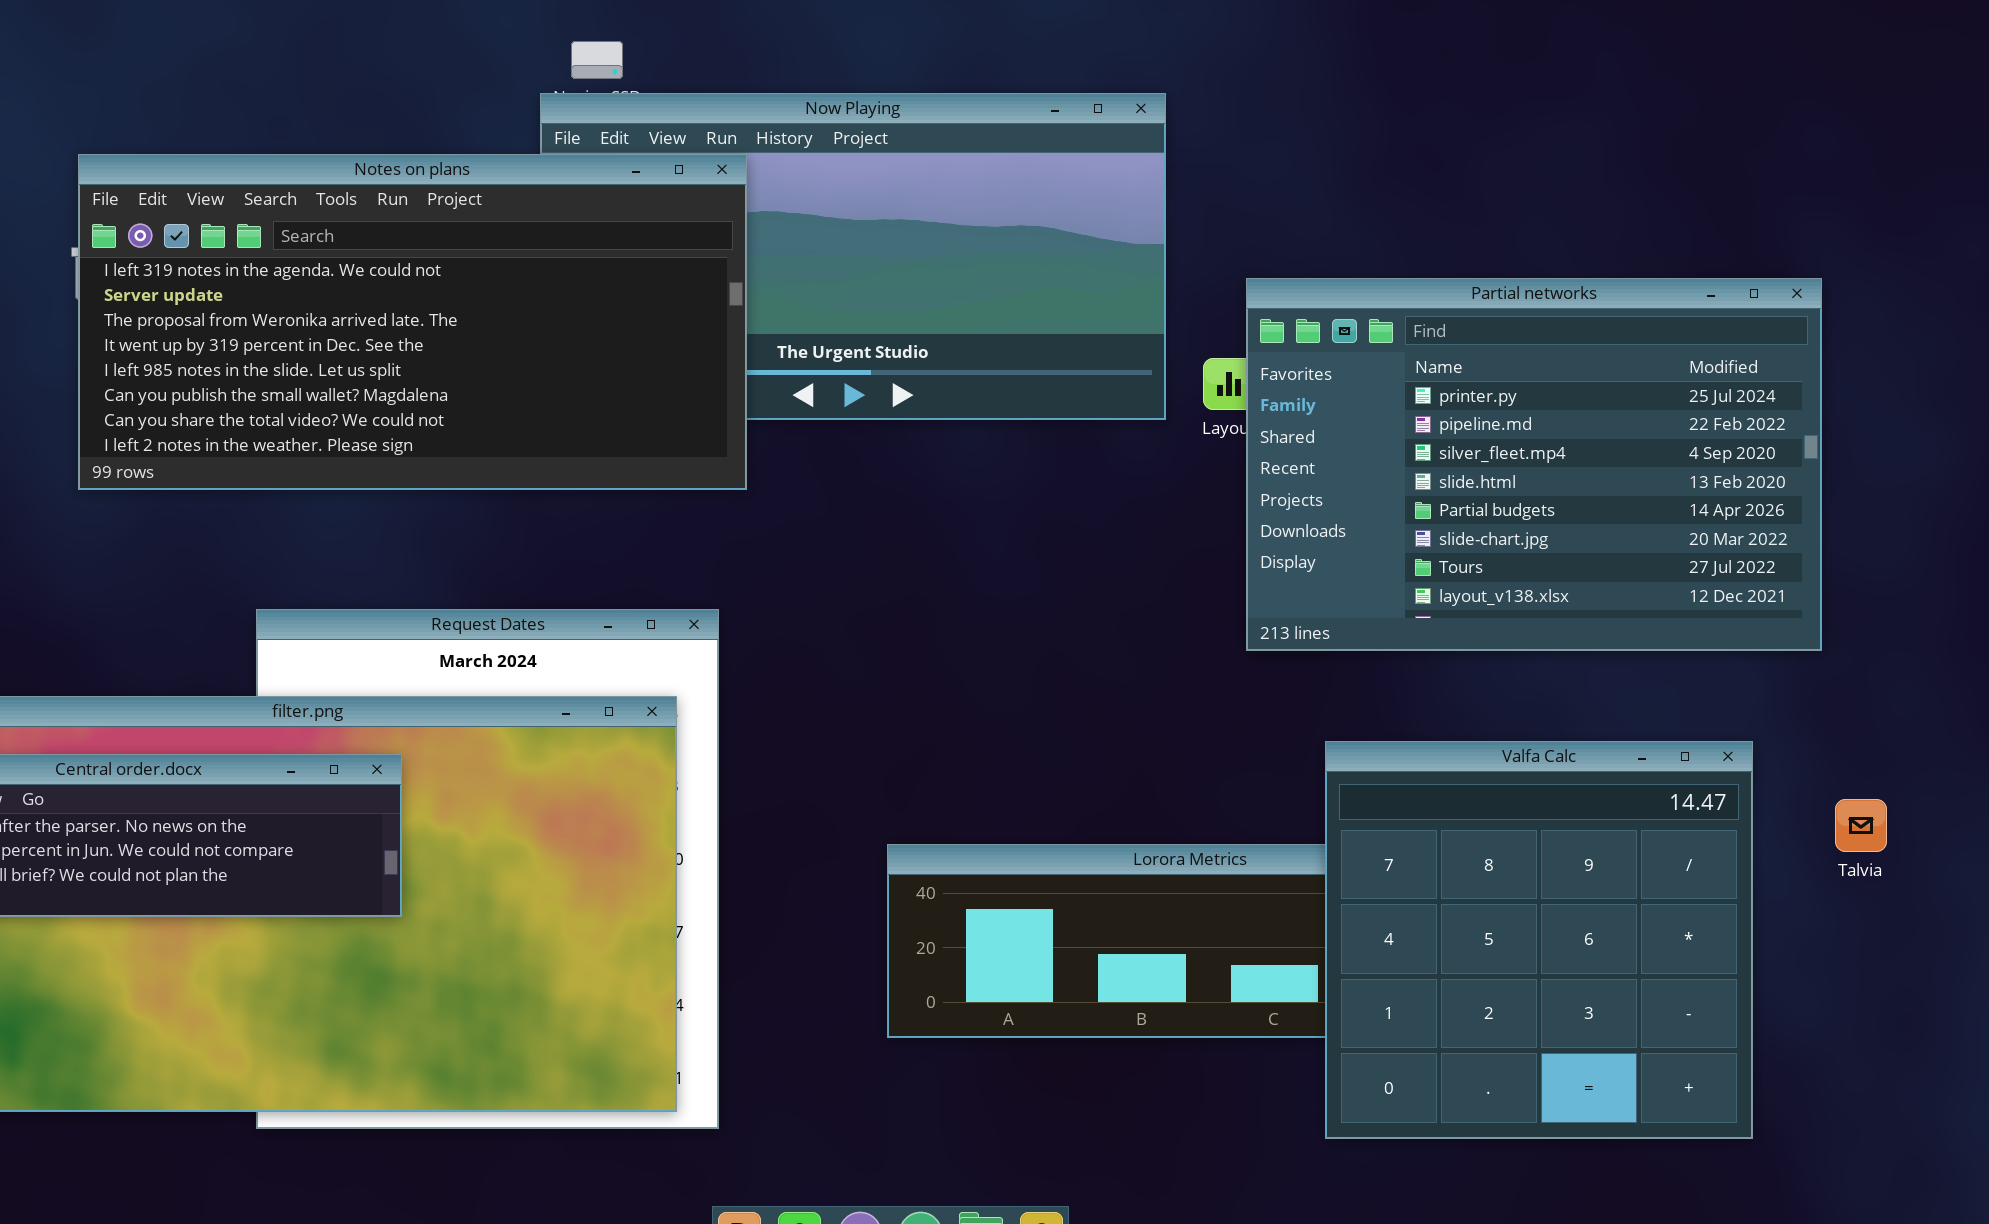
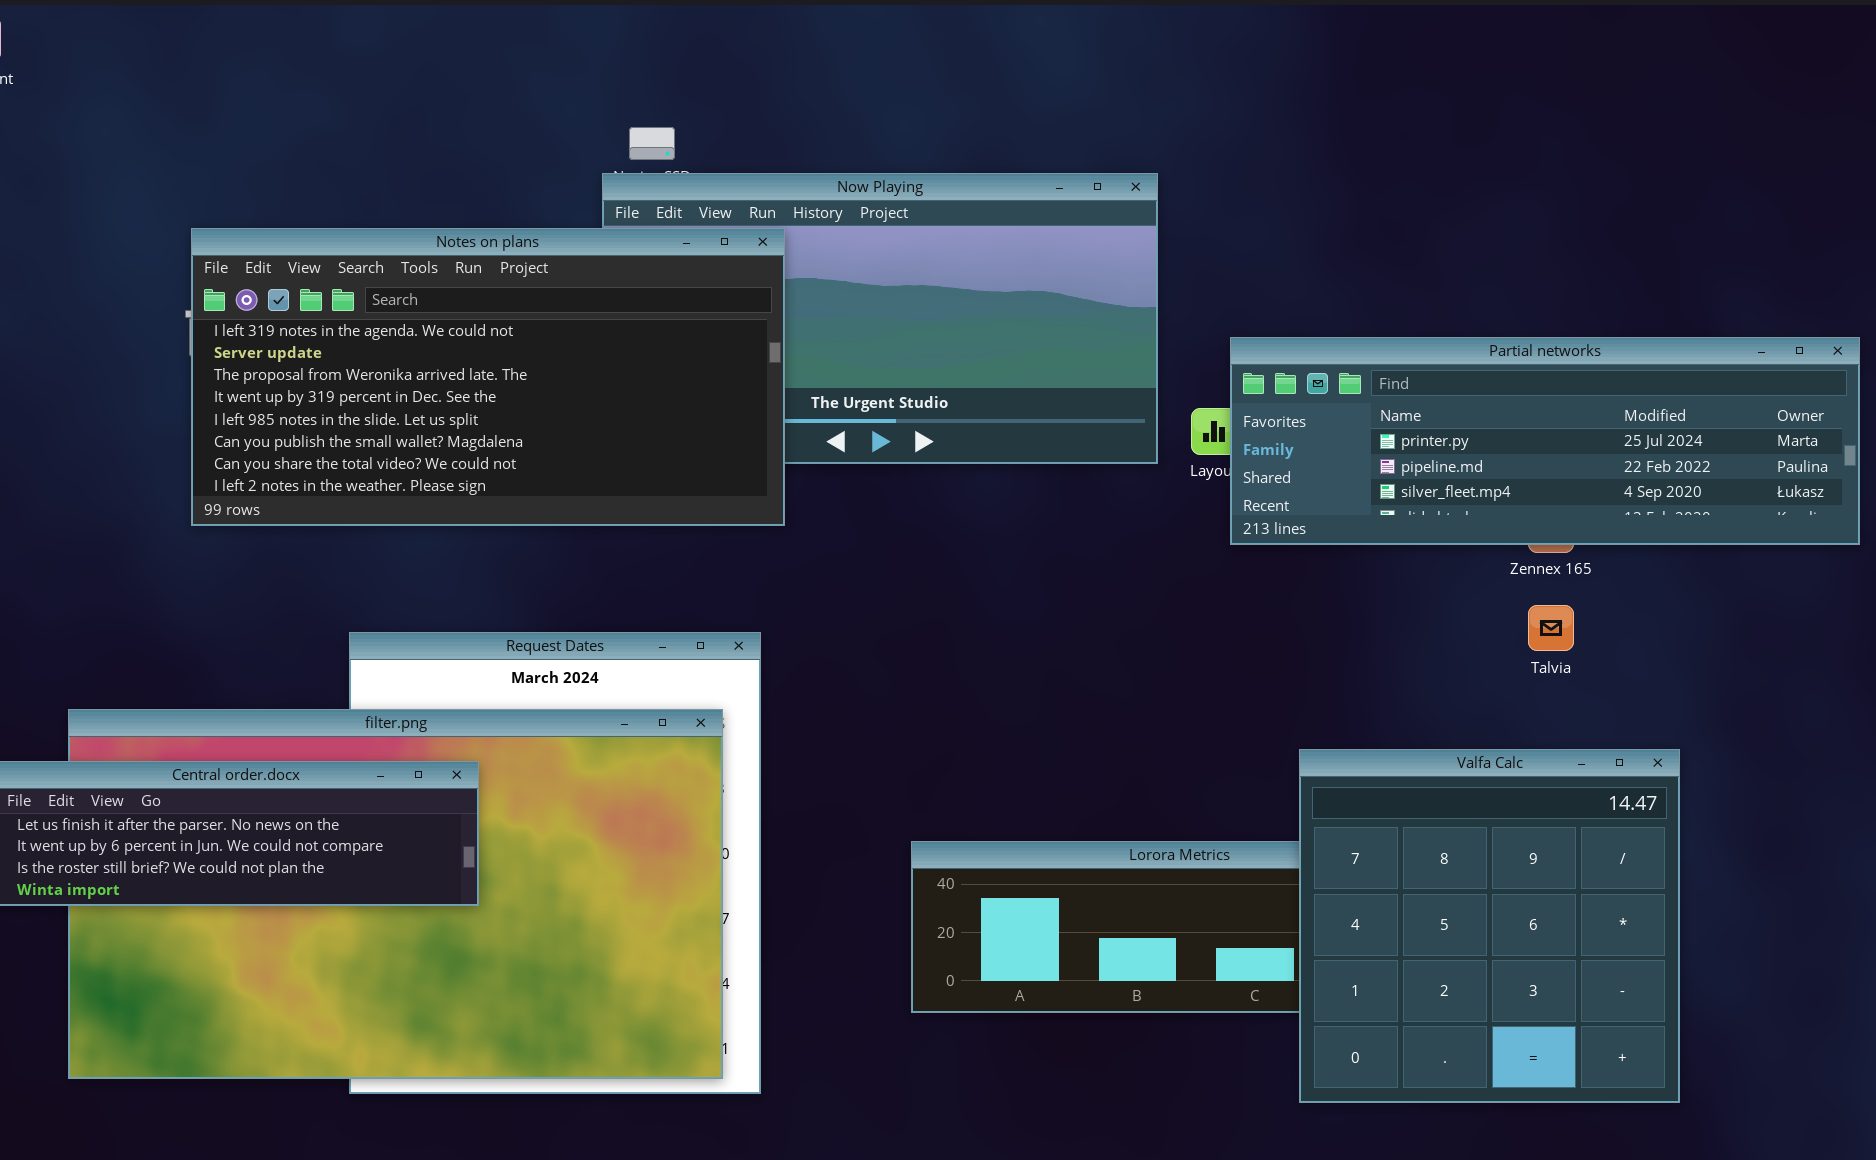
Partial networks: [1246,278,1822,651] -> [1230,337,1860,545], resized
Talvia: [1835,799,1887,852] -> [1528,605,1574,651], moved

